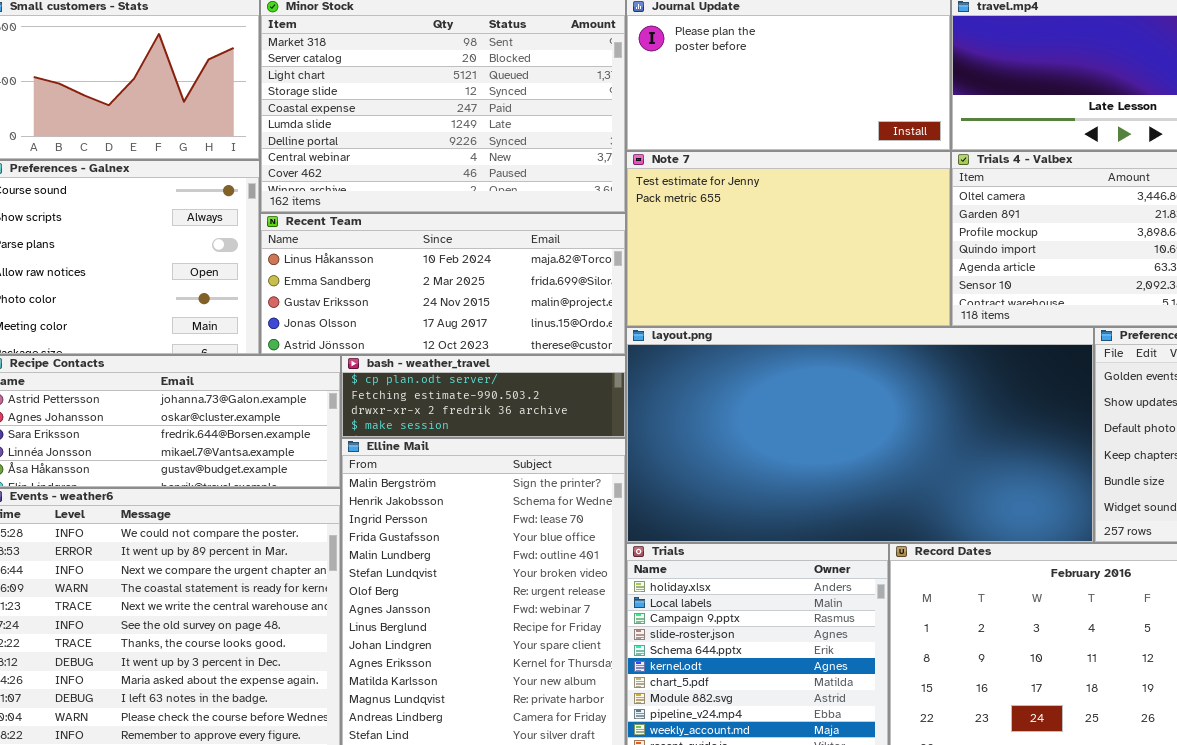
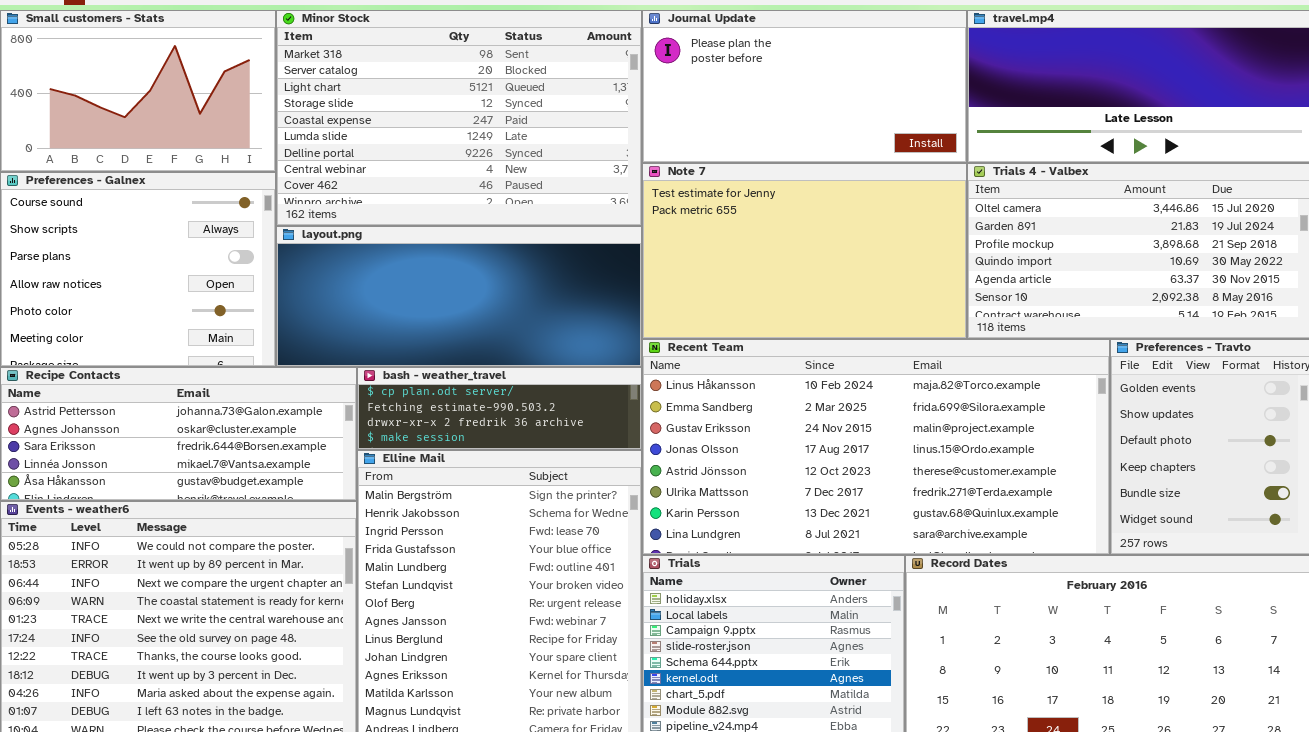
Recent Team: [260,213,626,355] -> [642,339,1110,555], moved, resized
layout.png: [626,327,1094,543] -> [276,226,642,367], moved, resized

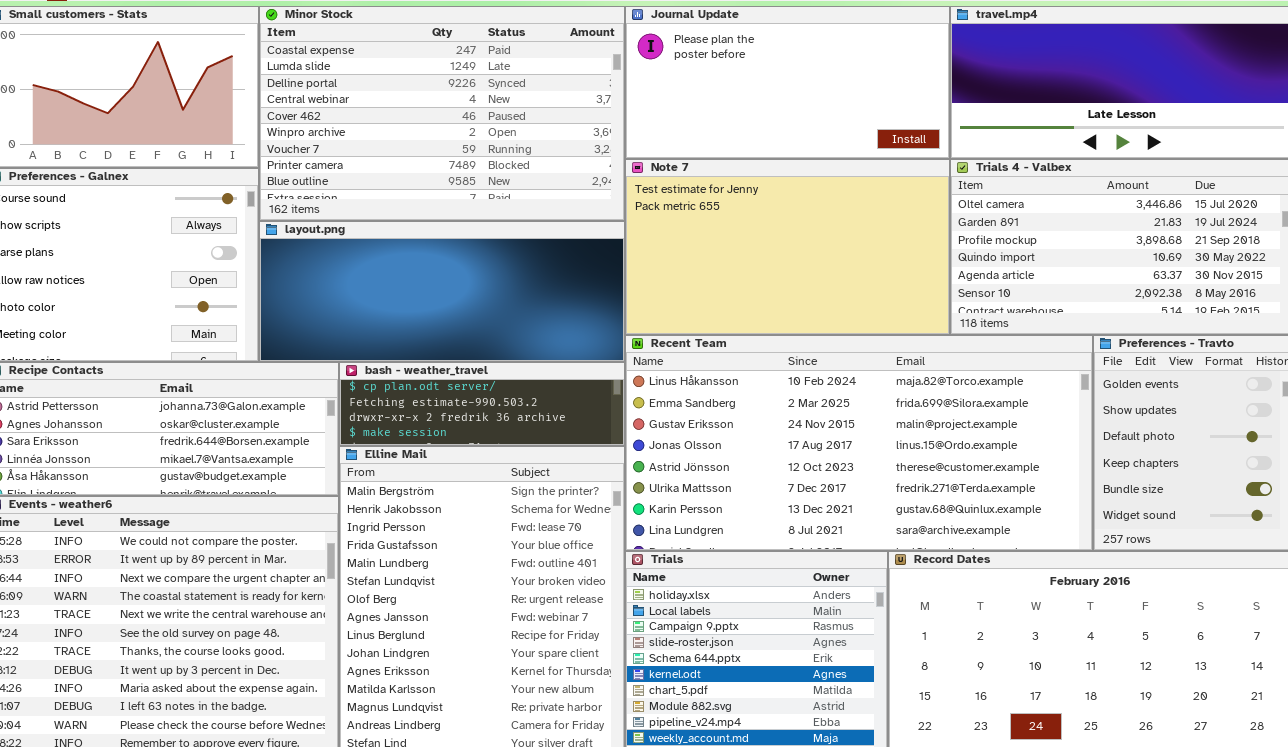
Minor Stock: [276,10,642,226] -> [259,6,625,221], scrolled down 4 rows

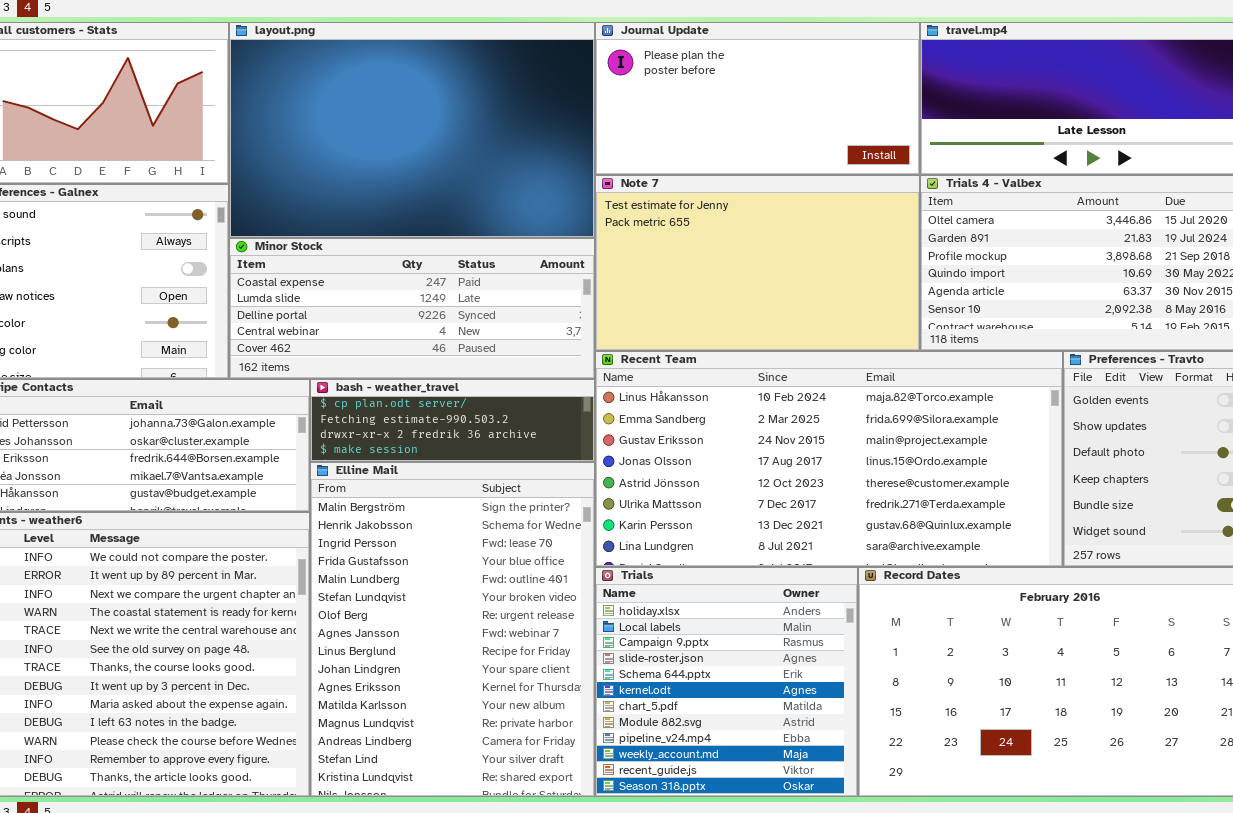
Minor Stock: [259,6,625,221] -> [229,238,595,379], moved, resized
layout.png: [259,221,625,362] -> [229,22,595,238], moved, resized

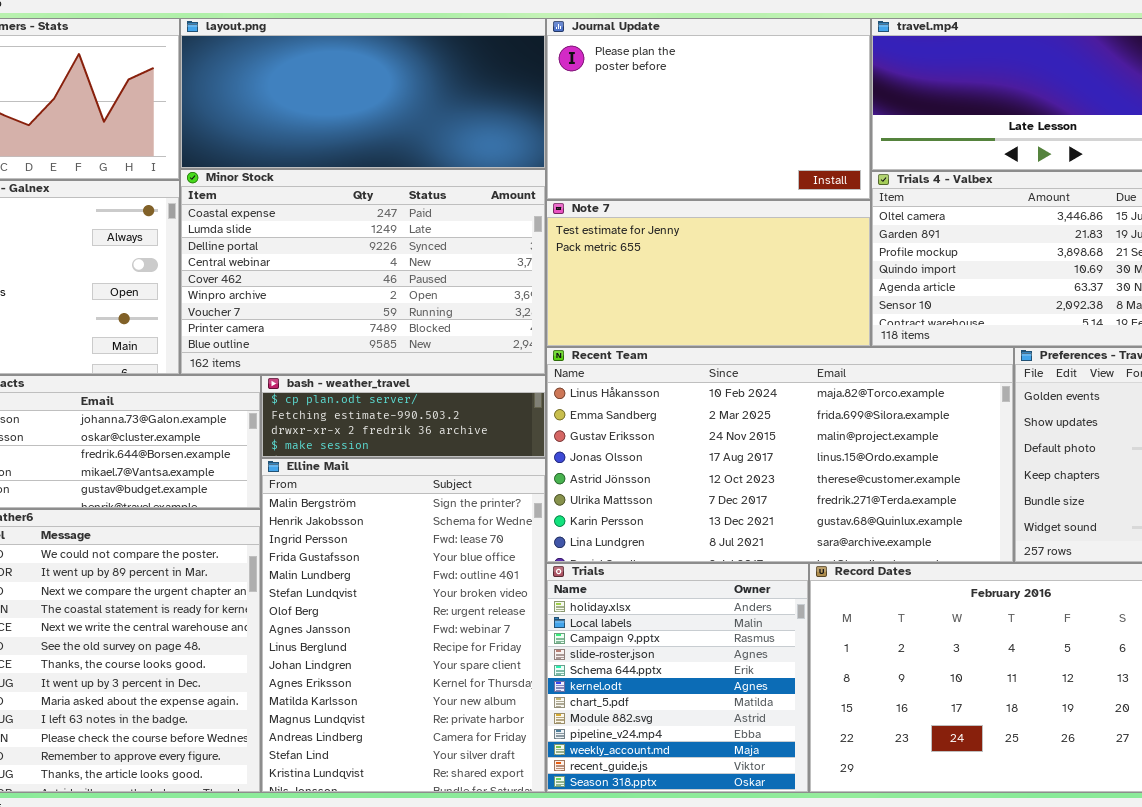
layout.png: [229,22,595,238] -> [180,18,546,169], resized
Journal Update: [595,22,920,175] -> [546,18,871,200], resized
Note 7: [595,175,920,351] -> [546,200,871,347], resized
Minor Stock: [229,238,595,379] -> [180,169,546,375], resized

